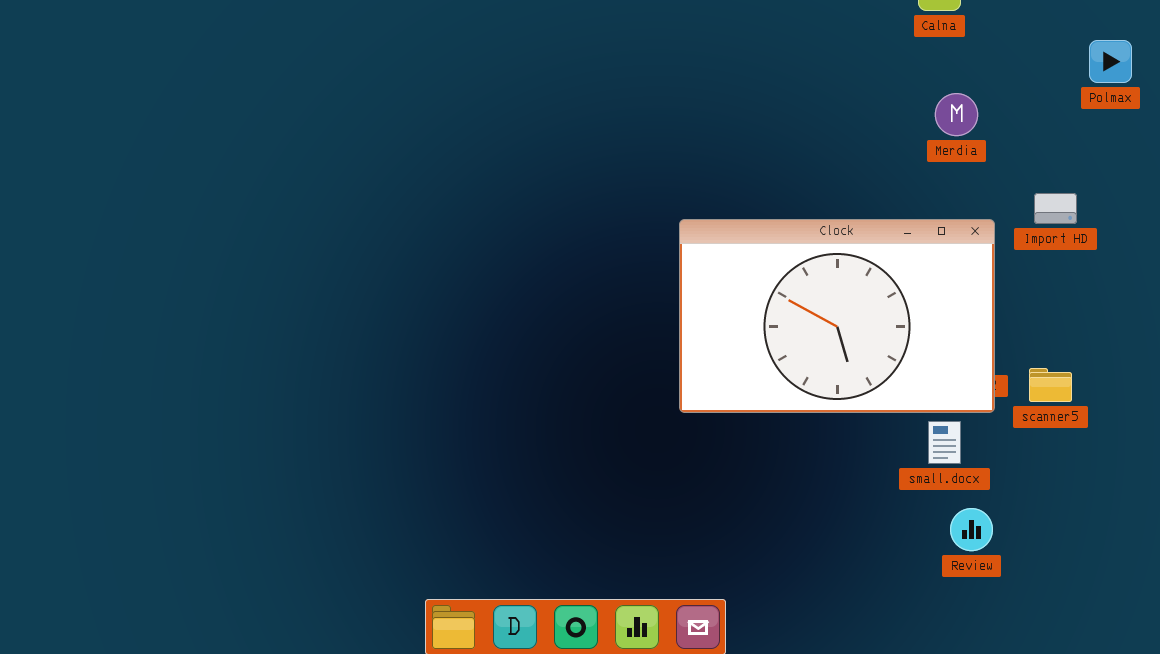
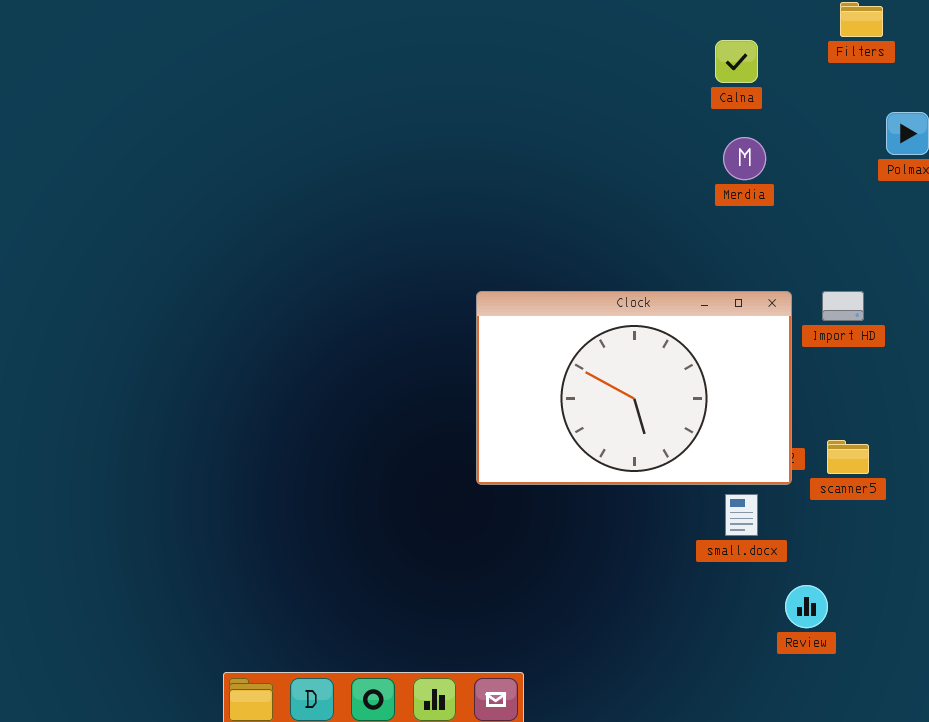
Merdia: [935,93,978,136] -> [723,137,766,180], moved
Import HD: [1034,193,1077,224] -> [822,291,864,321], moved
Review: [950,508,993,551] -> [785,585,828,628], moved

